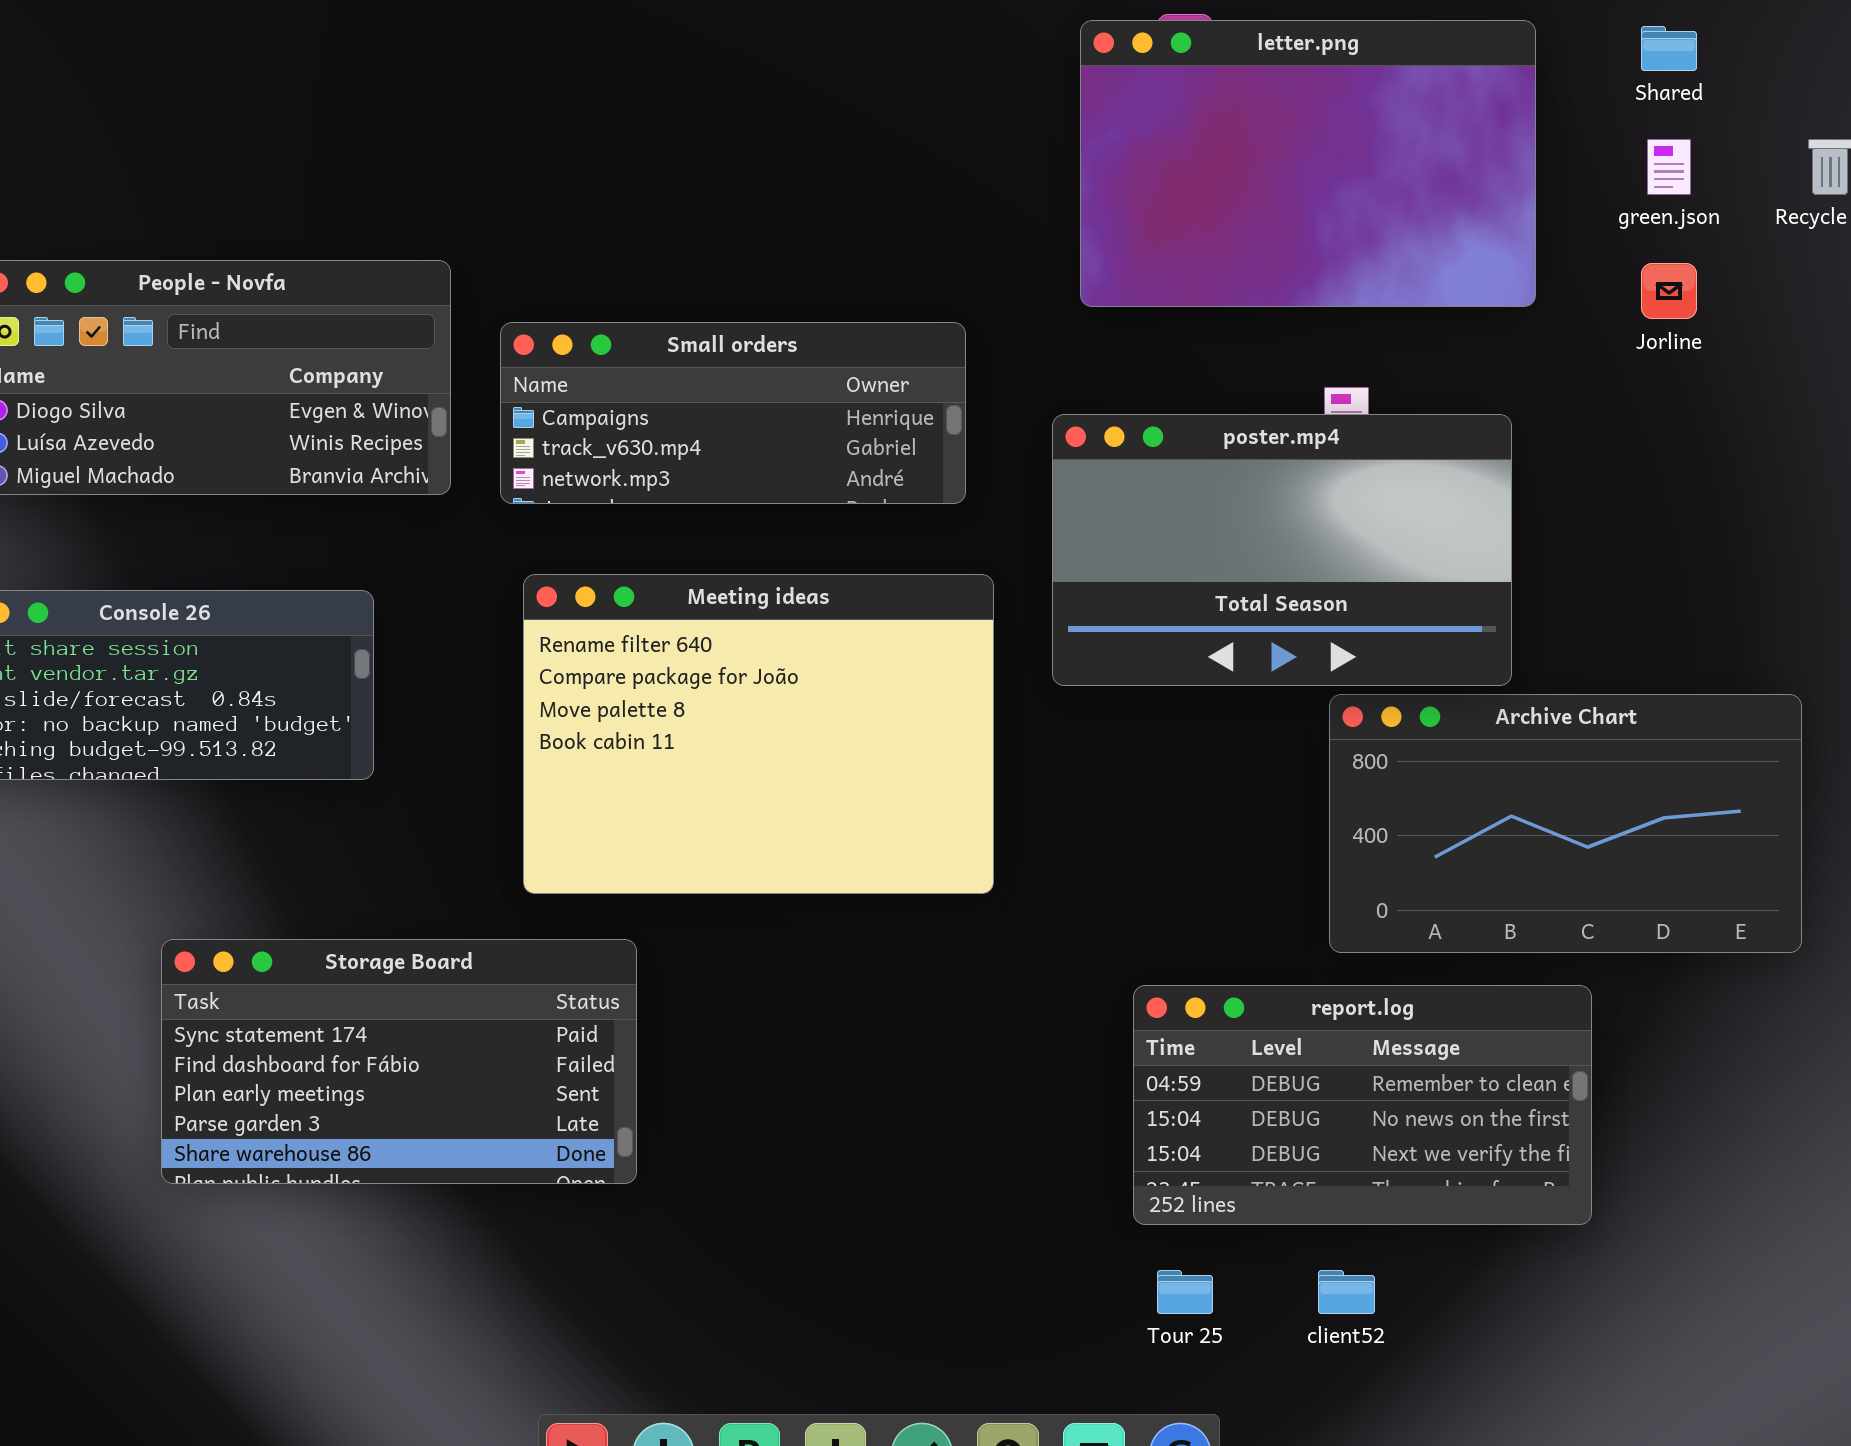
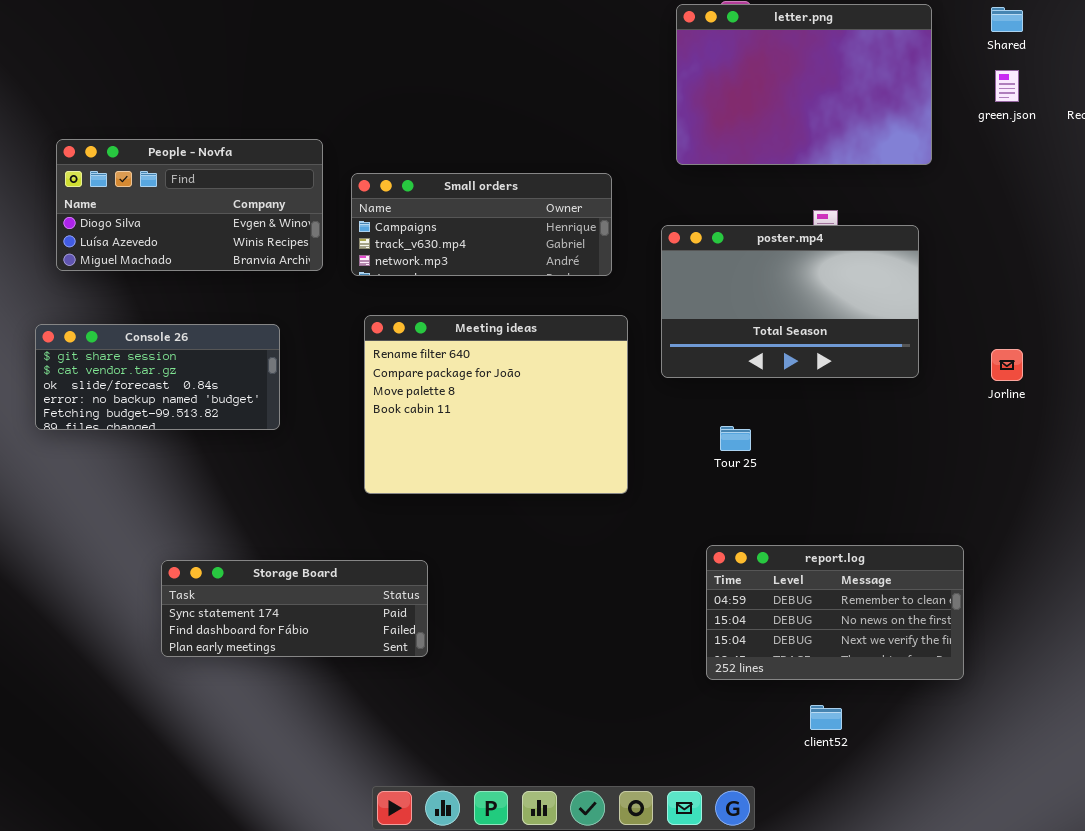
Jorline: [1641,263,1697,319] -> [991,349,1023,381], moved
Archive Chart: [1329,694,1802,953] -> none, closed
Storage Board: [161,939,637,1184] -> [161,560,428,657], resized
Tour 25: [1157,1270,1213,1314] -> [720,426,751,451], moved

